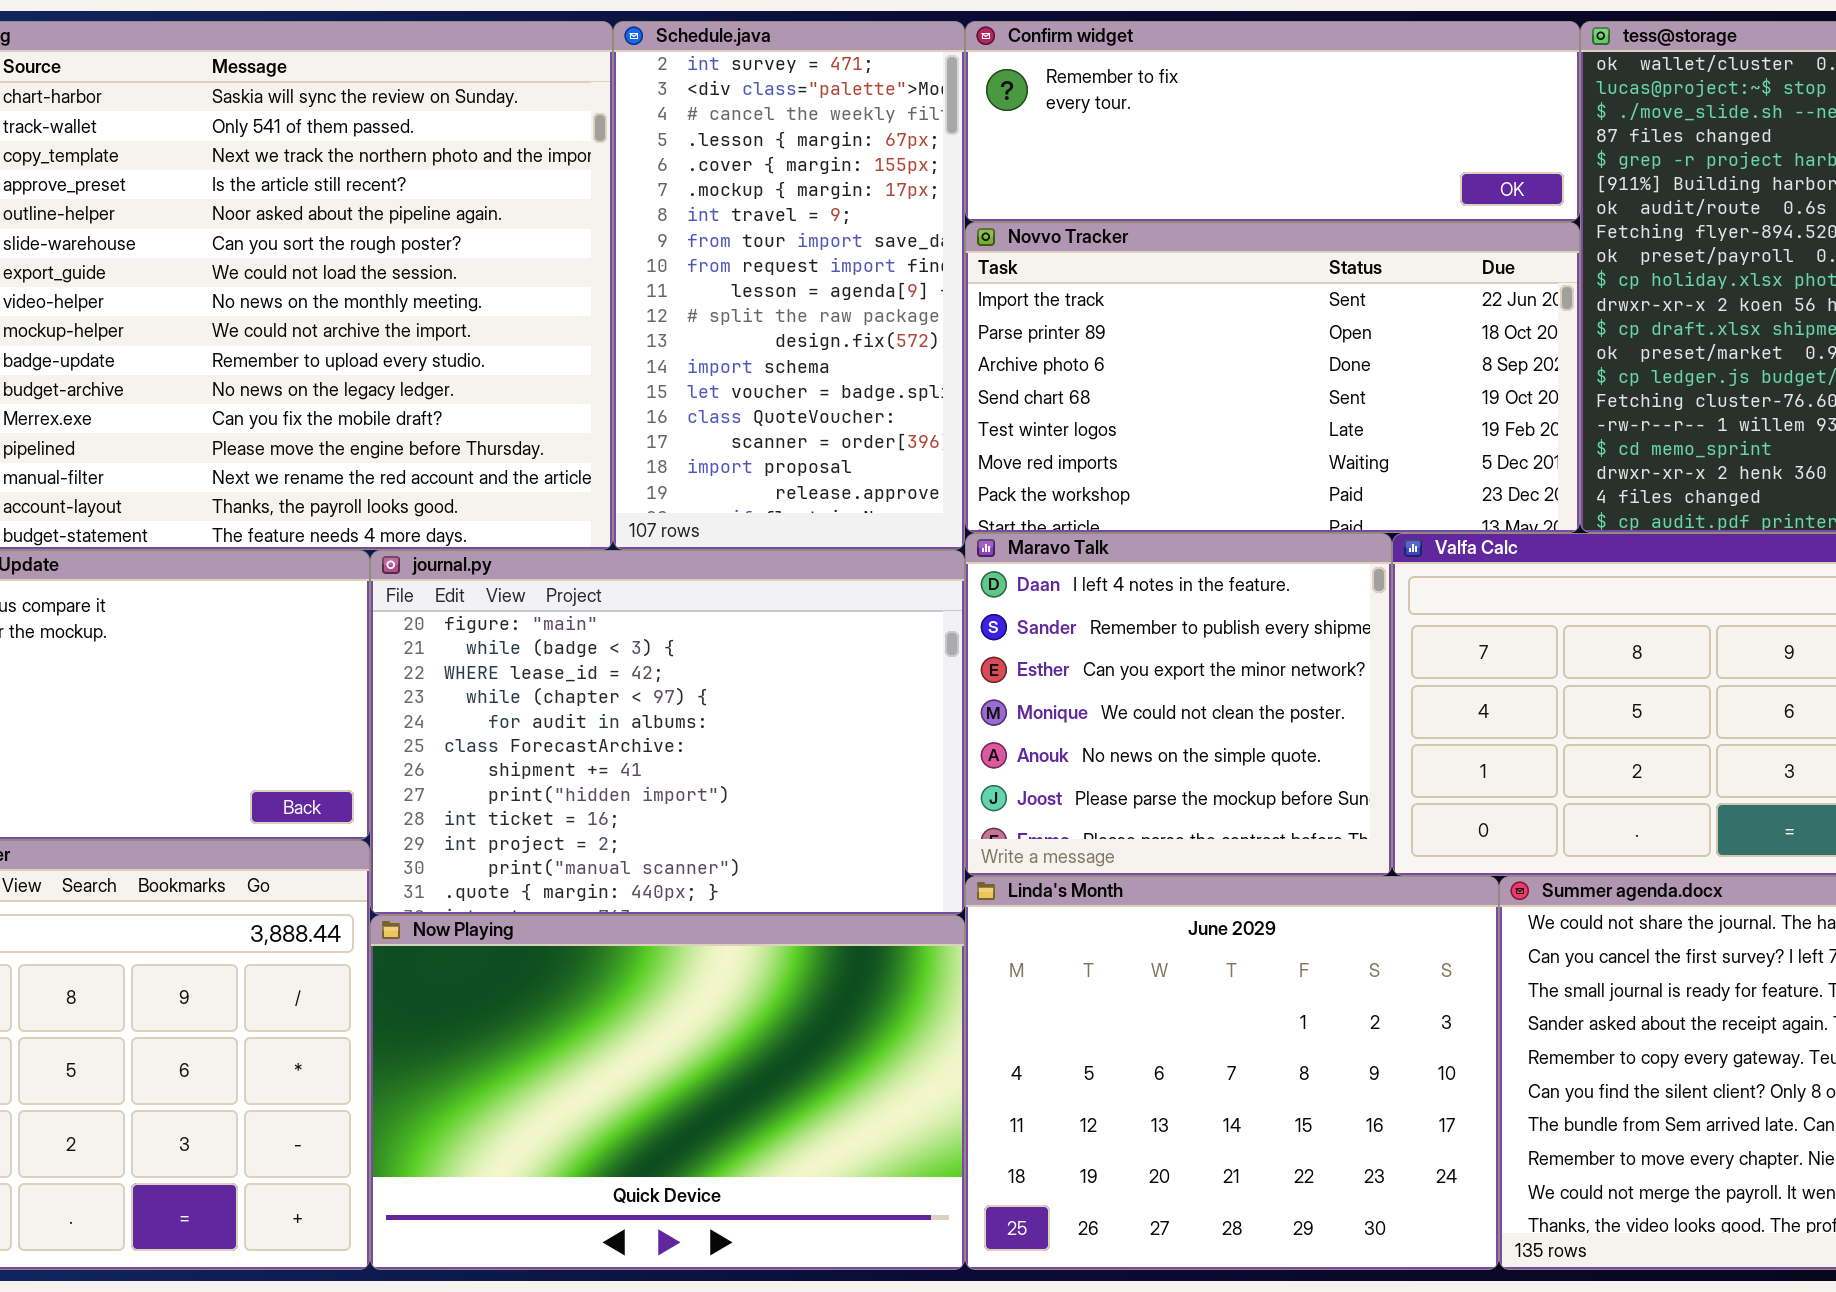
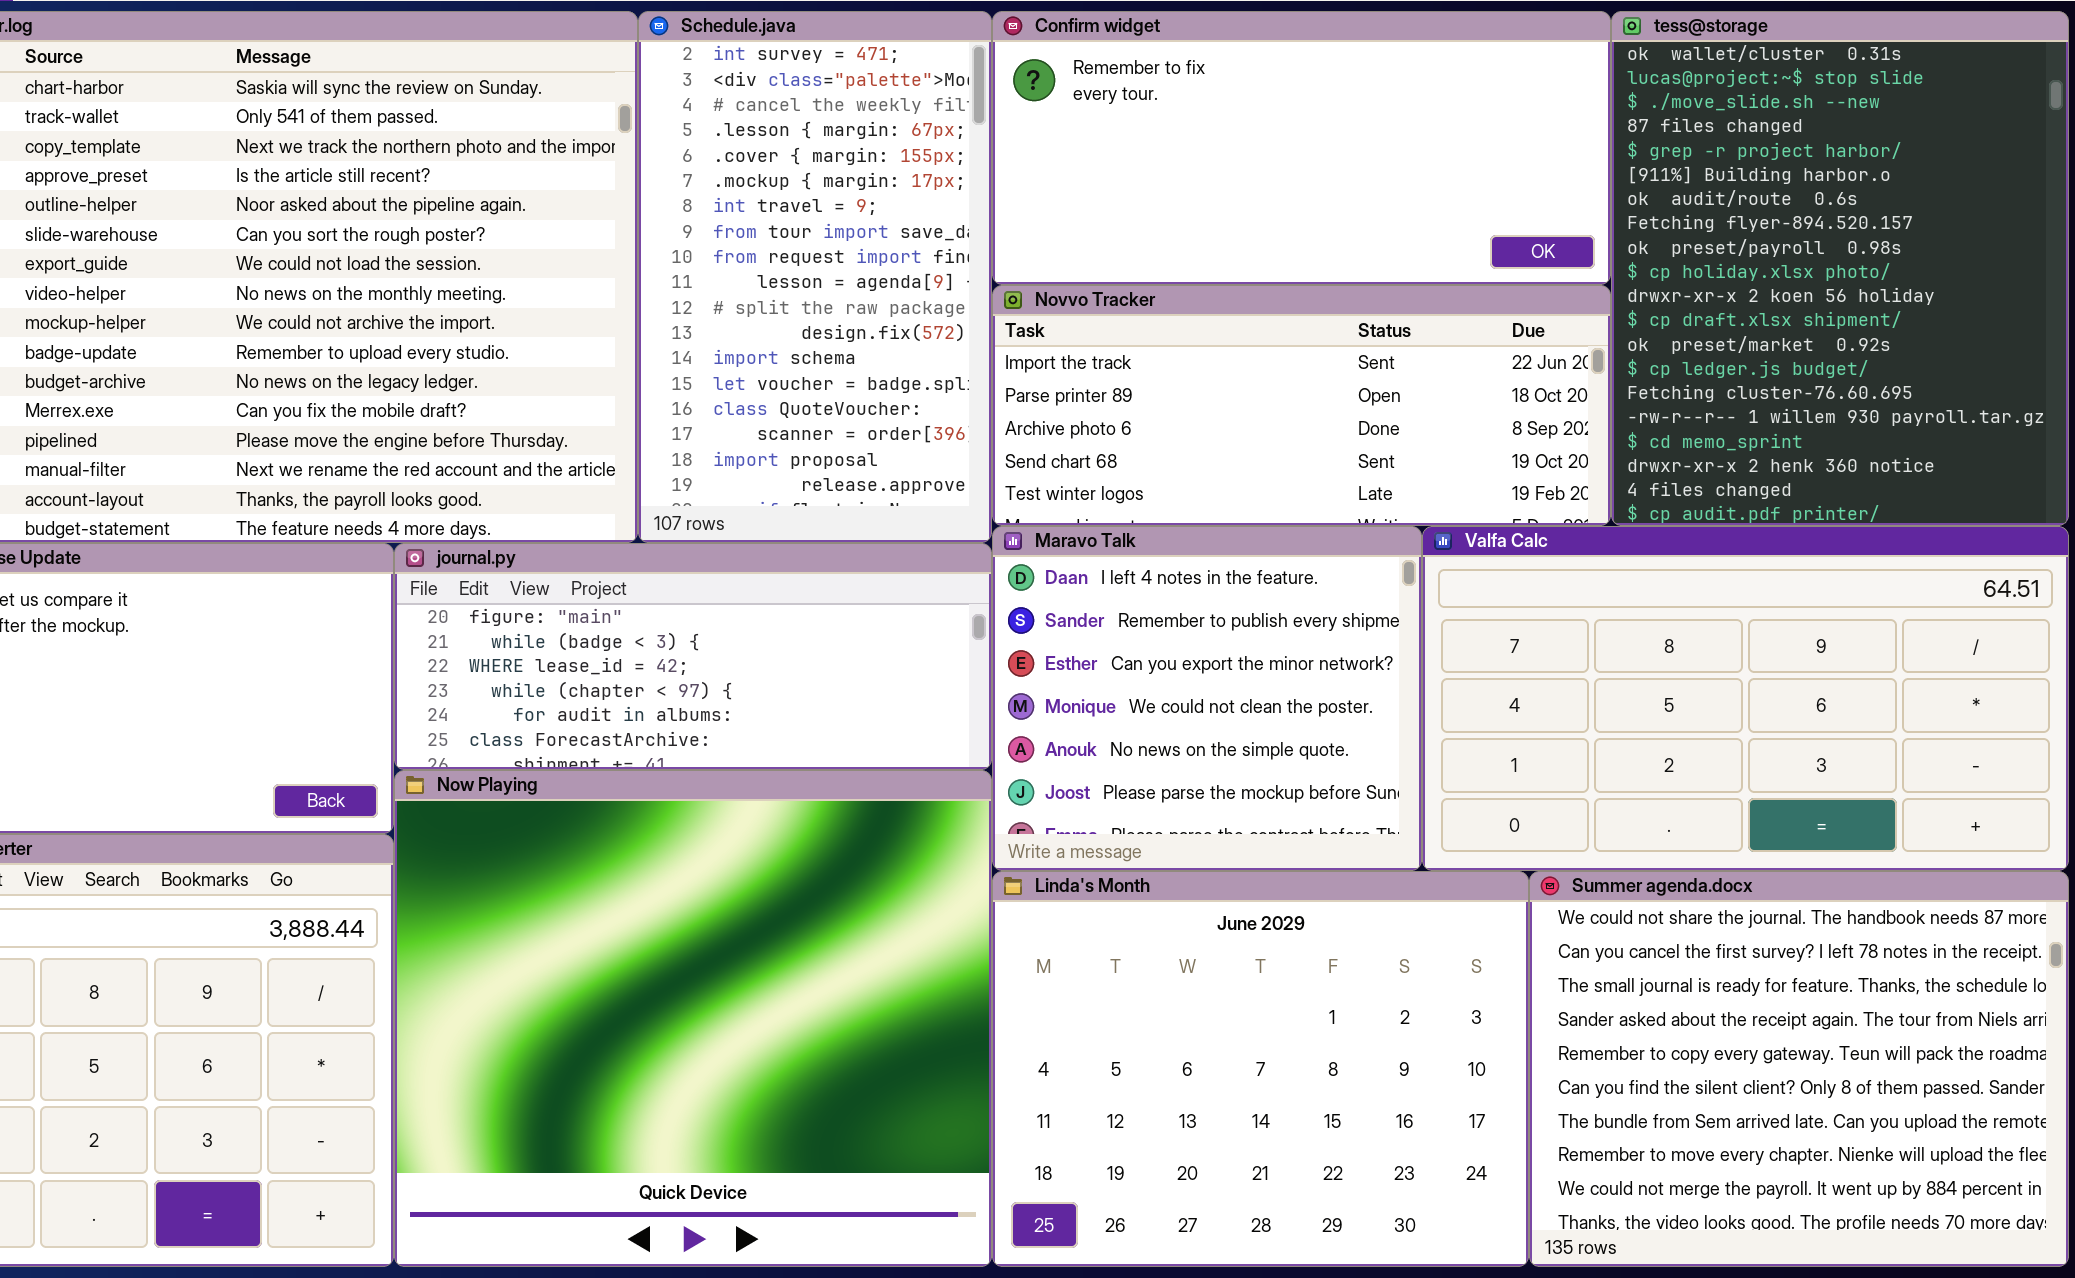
Confirm widget: [965,21,1580,222] -> [992,11,1611,285], resized
Novvo Tracker: [965,222,1580,533] -> [992,285,1611,526], resized
journal.py: [370,550,965,915] -> [394,543,992,770], resized
Now Playing: [370,915,965,1270] -> [394,770,992,1267], resized

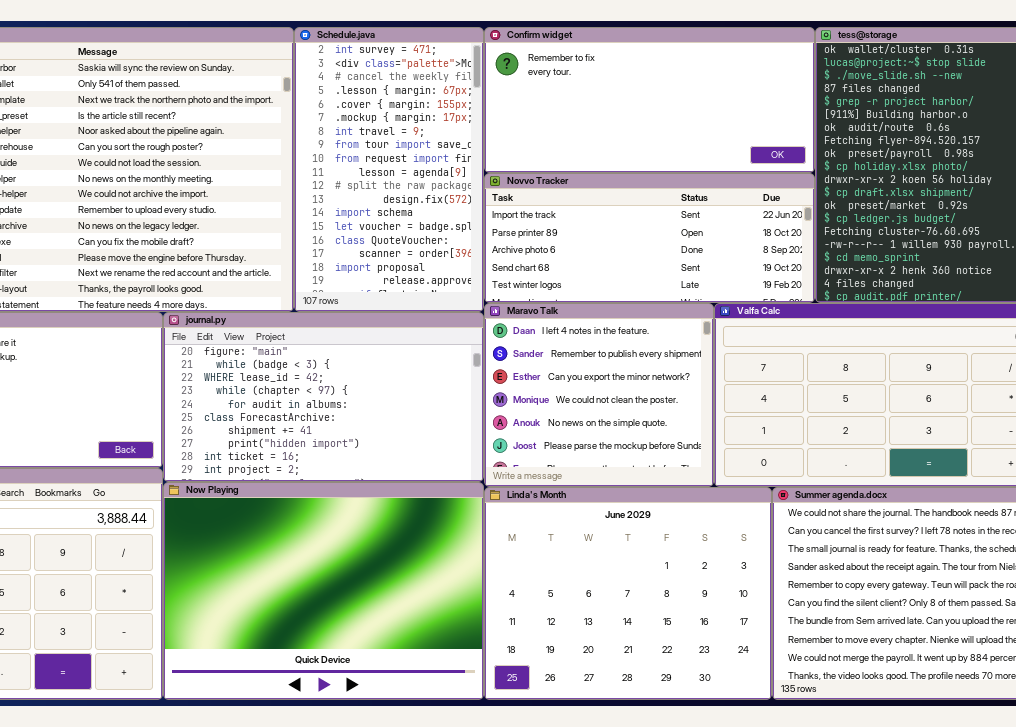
journal.py: [394,543,992,770] -> [163,312,484,482], resized
Now Playing: [394,770,992,1267] -> [163,482,484,700], resized

